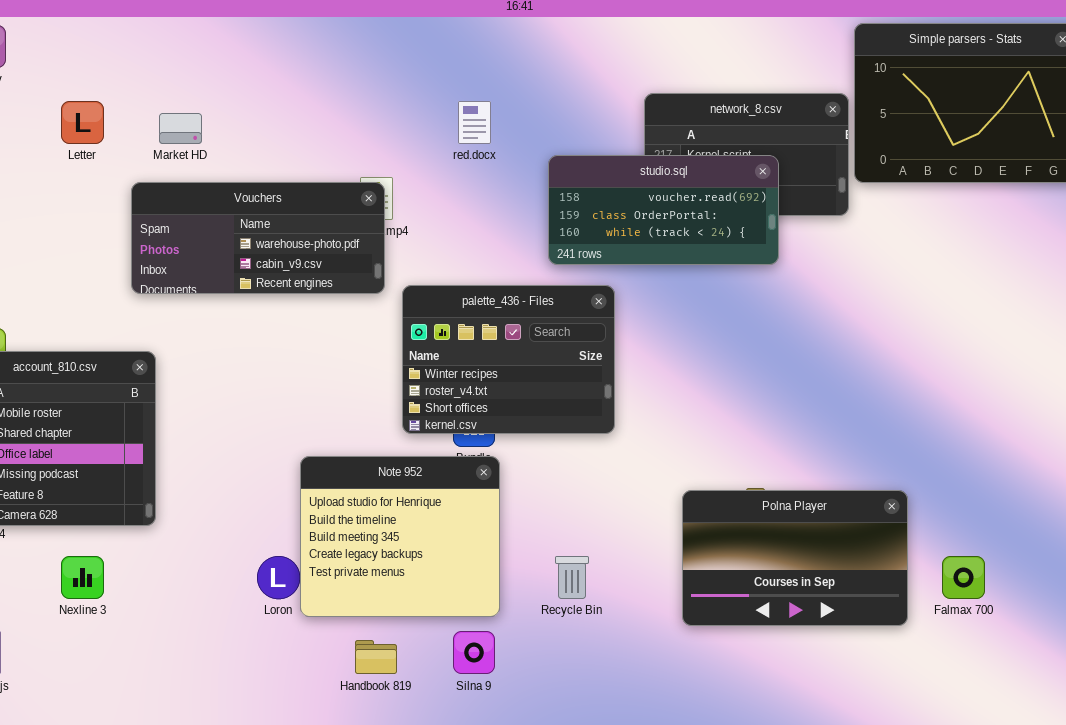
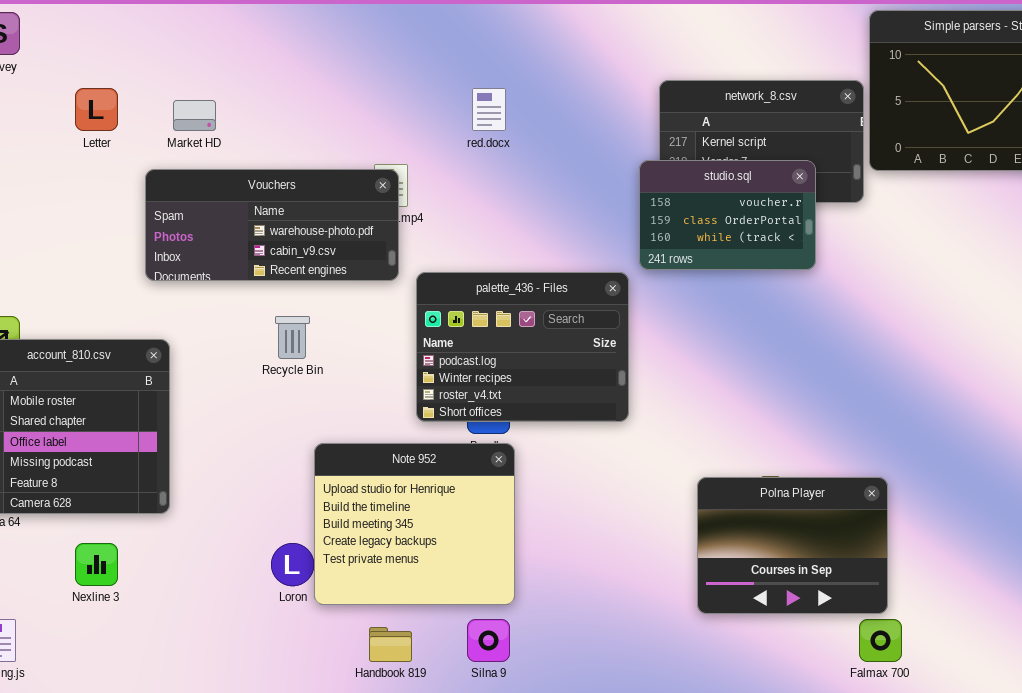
studio.sql: [548,155,779,265] -> [639,160,816,270], moved, resized
palette_436 - Files: [402,285,615,434] -> [416,272,629,422], scrolled up 1 row
Polna Player: [682,490,908,626] -> [697,477,888,614], resized
Recycle Bin: [555,556,589,599] -> [275,316,310,359], moved
Falmax 700: [942,556,985,599] -> [859,619,902,662], moved

